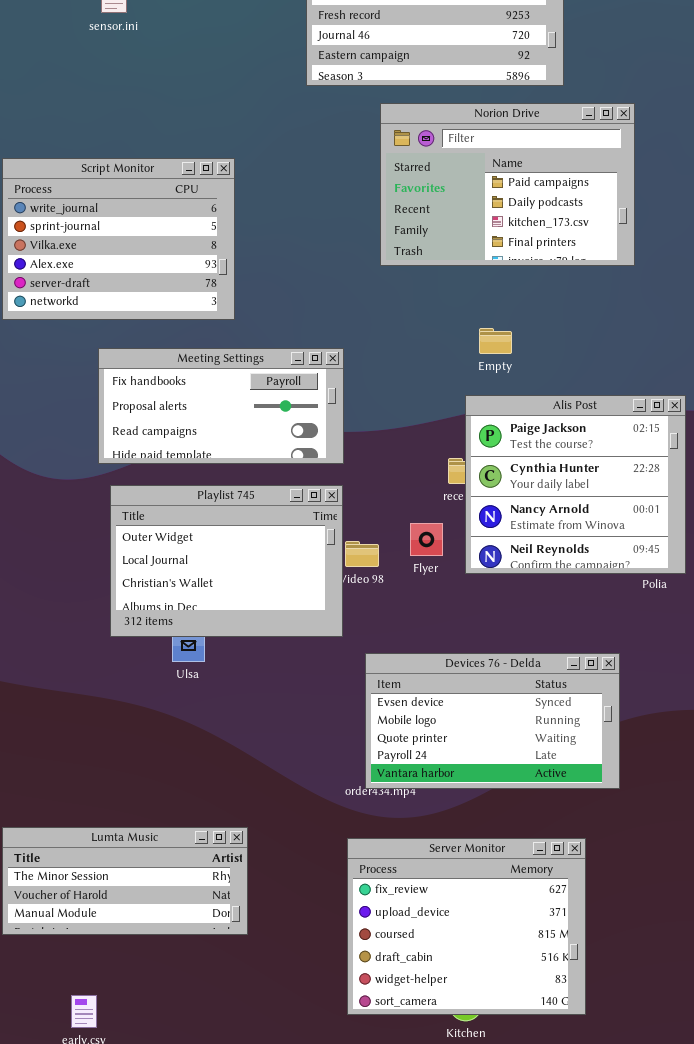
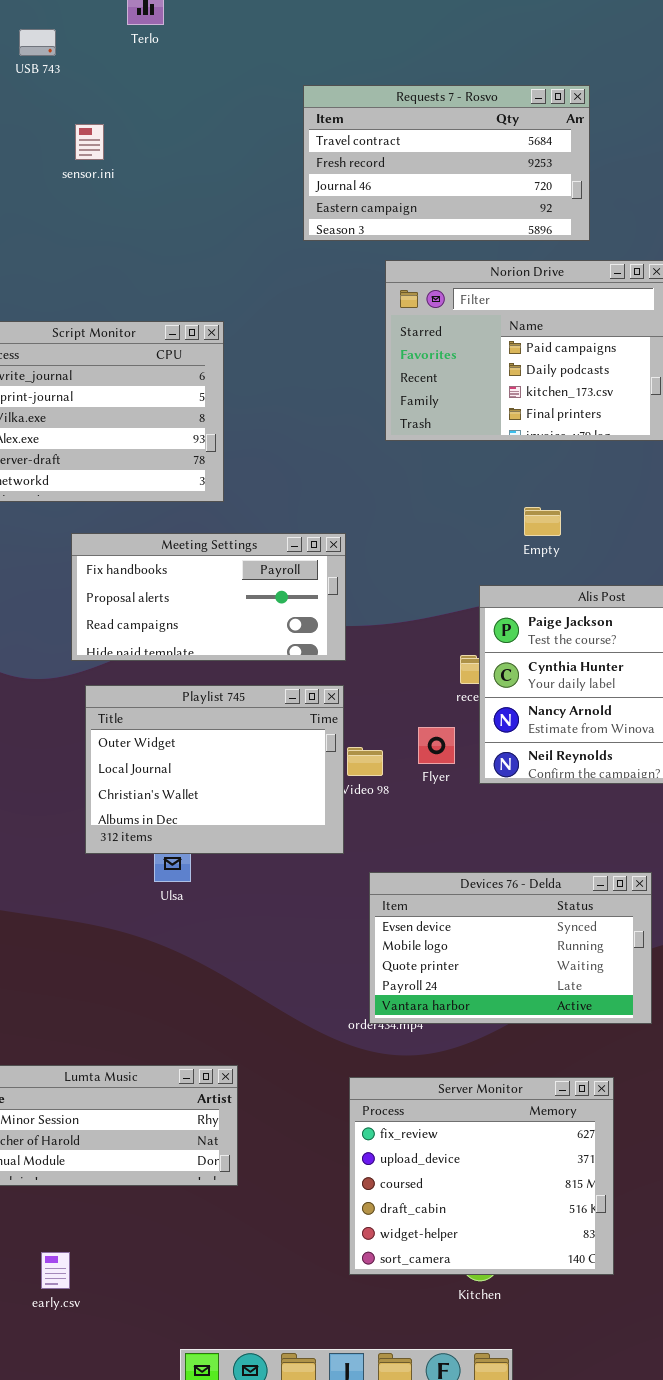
Empty: [479,328,512,354] -> [524,507,561,536], moved

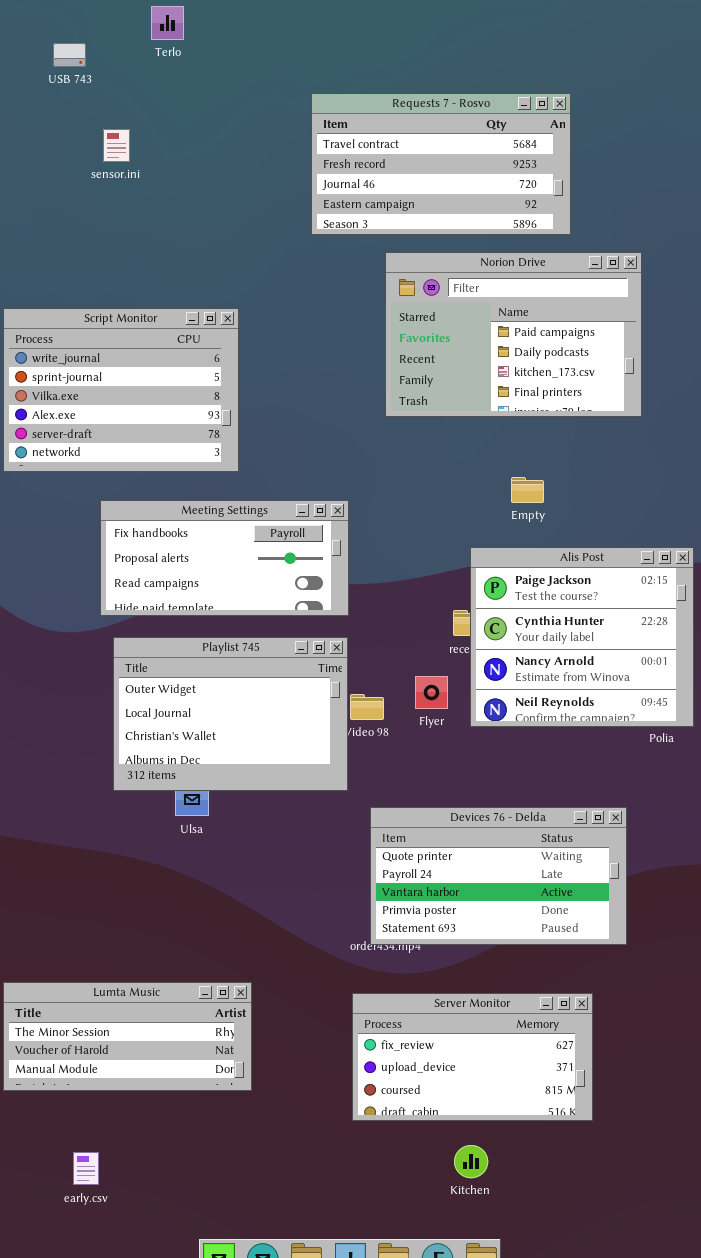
Devices 76 - Delda: [369,872,652,1024] -> [370,807,627,945], scrolled down 2 rows
Server Monitor: [349,1077,614,1275] -> [352,993,593,1121], resized

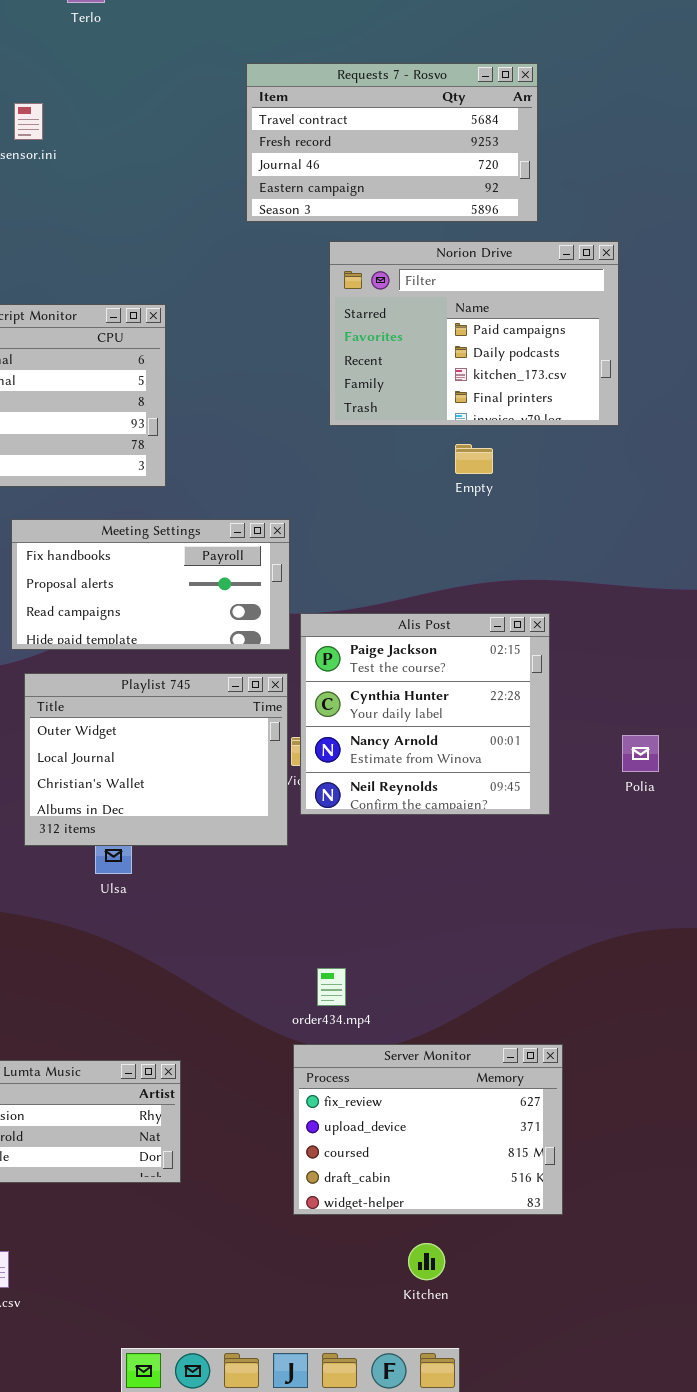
Empty: [511,477,544,503] -> [455,444,493,474], moved
Alis Post: [470,547,694,727] -> [300,613,550,815], moved
Devices 76 - Delda: [370,807,627,945] -> none, closed
Server Monitor: [352,993,593,1121] -> [293,1044,563,1215], resized

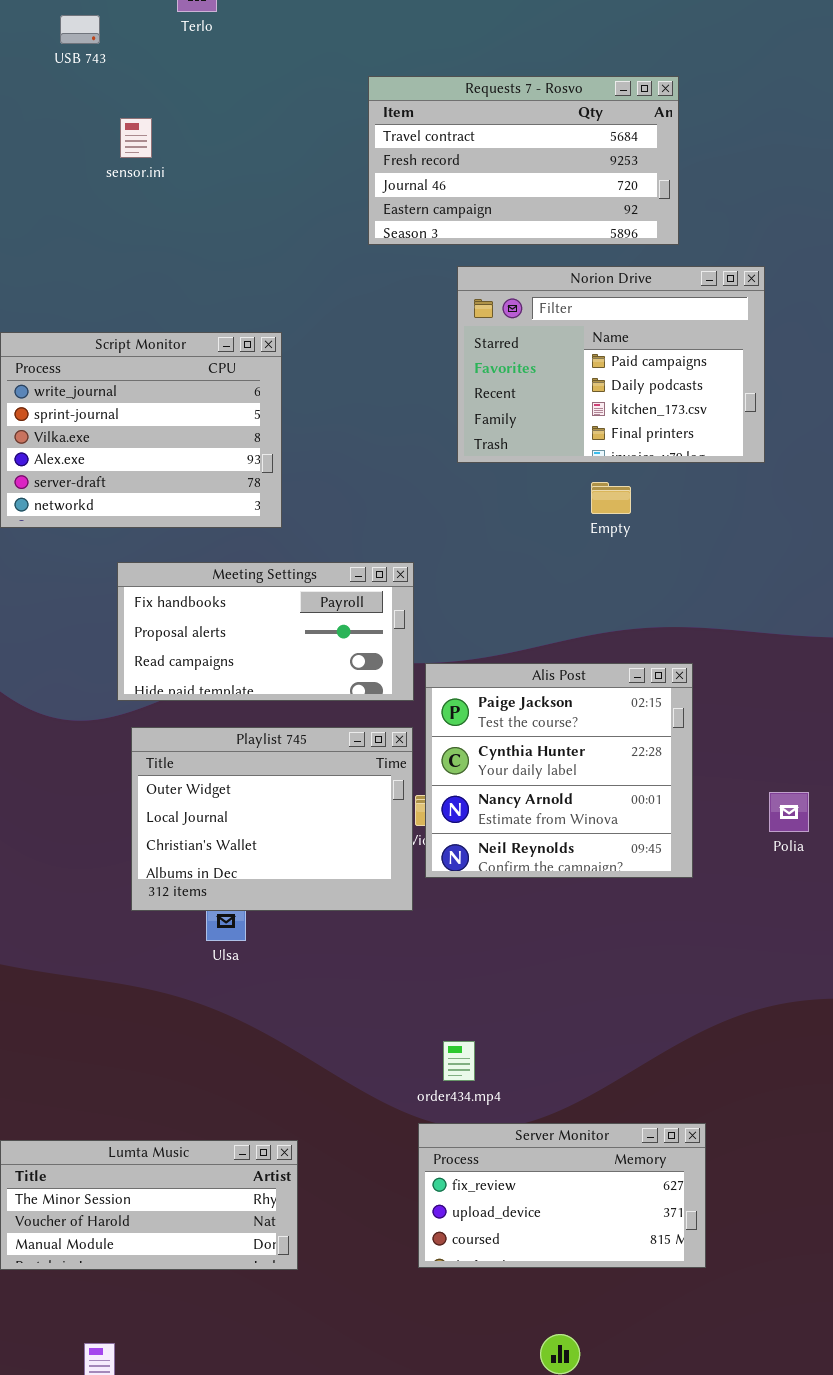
Server Monitor: [293,1044,563,1215] -> [418,1123,706,1268], resized

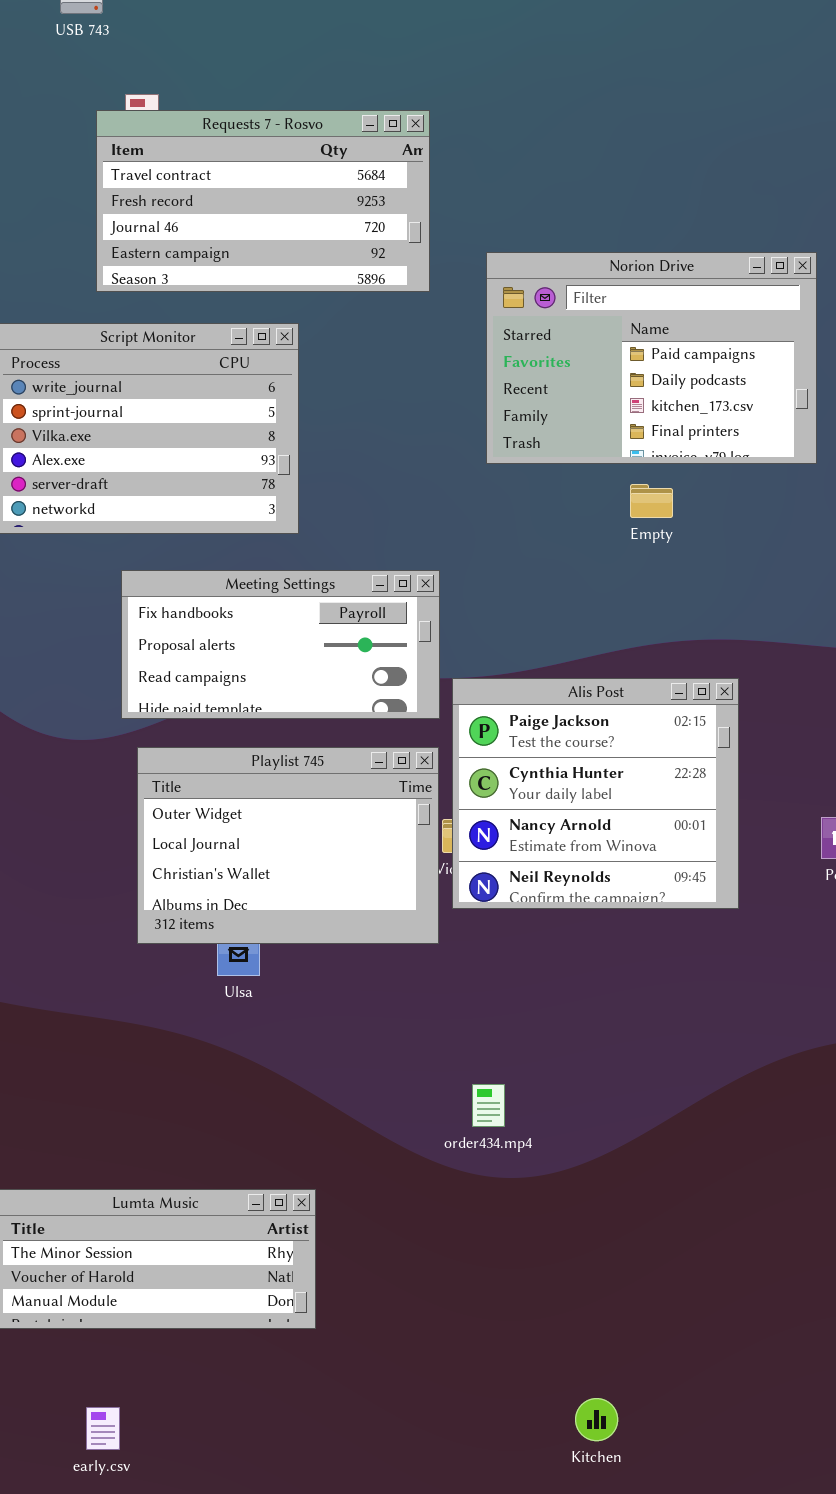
Requests 7 - Rosvo: [368,76,679,245] -> [96,110,430,292], moved
Server Monitor: [418,1123,706,1268] -> none, closed

